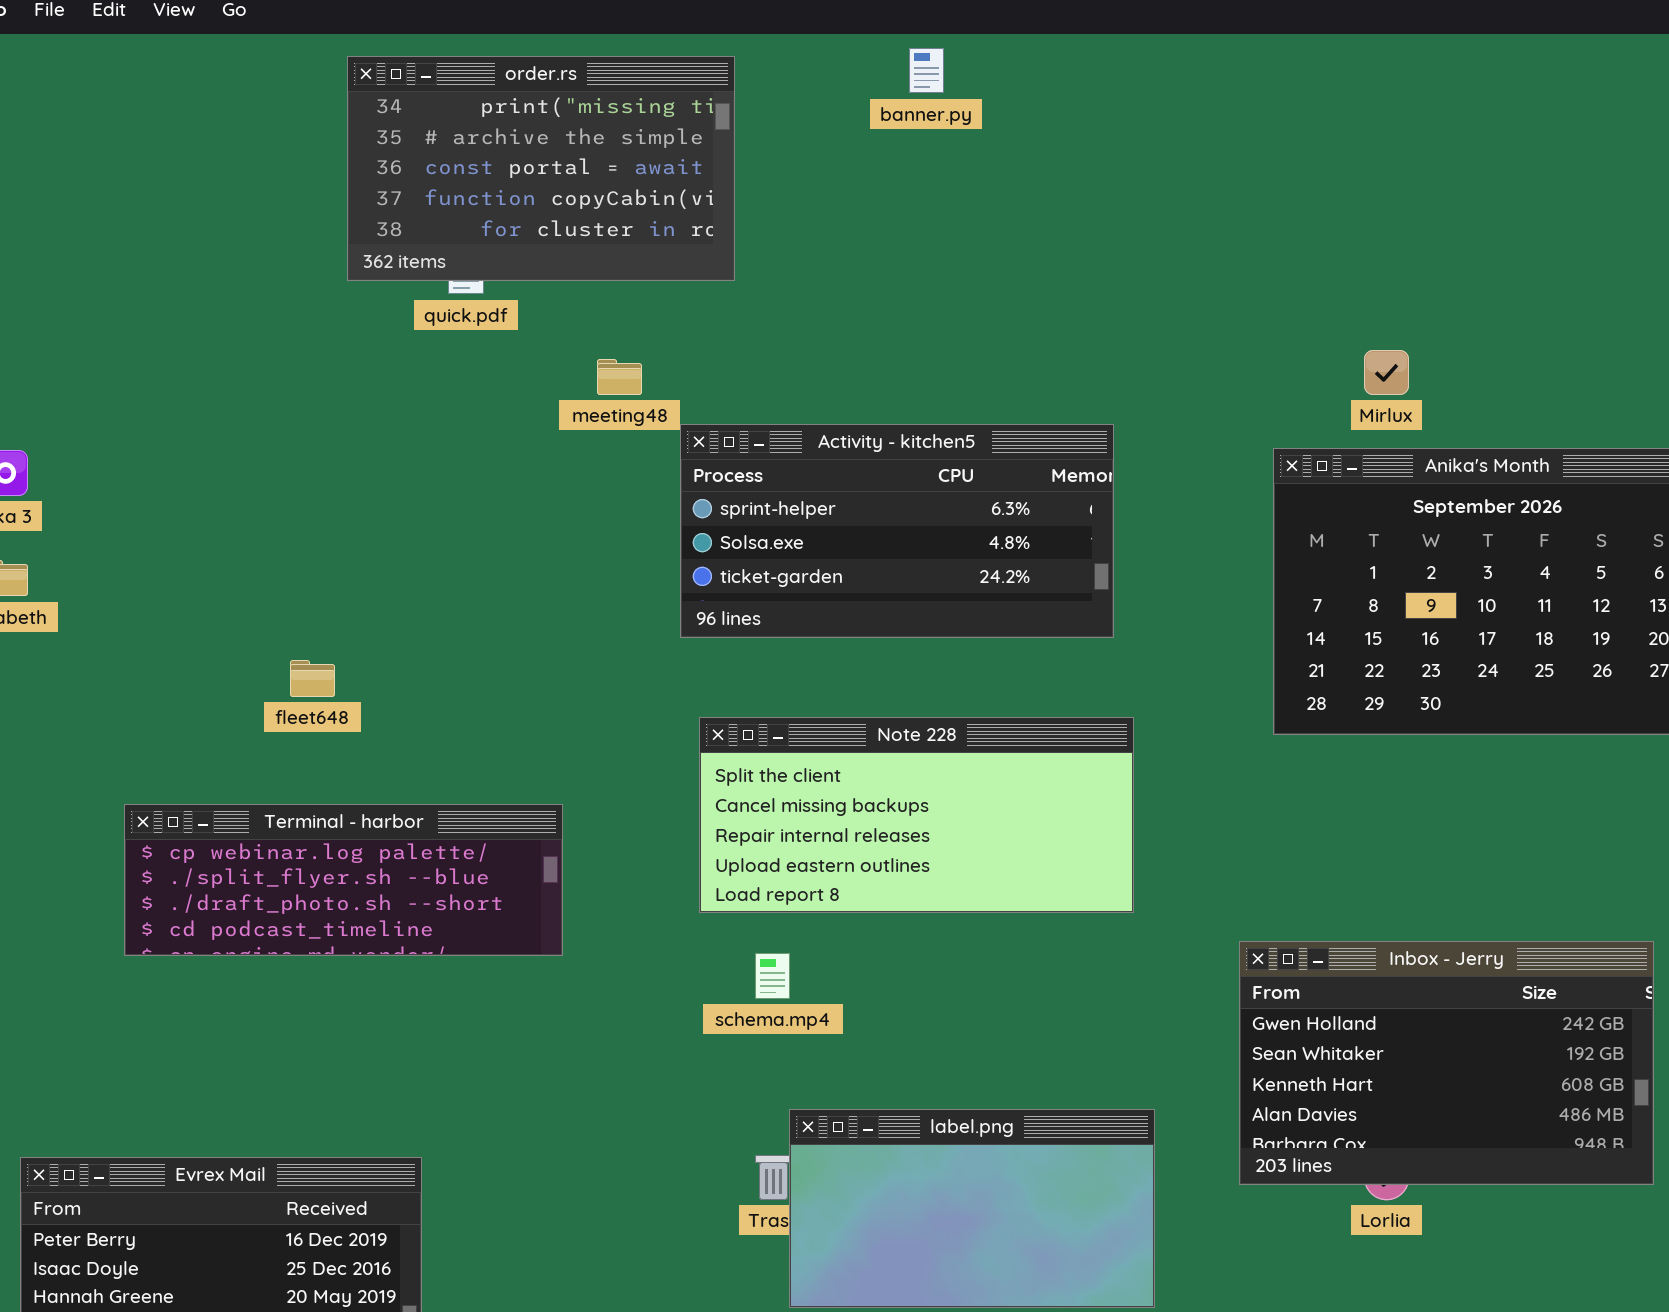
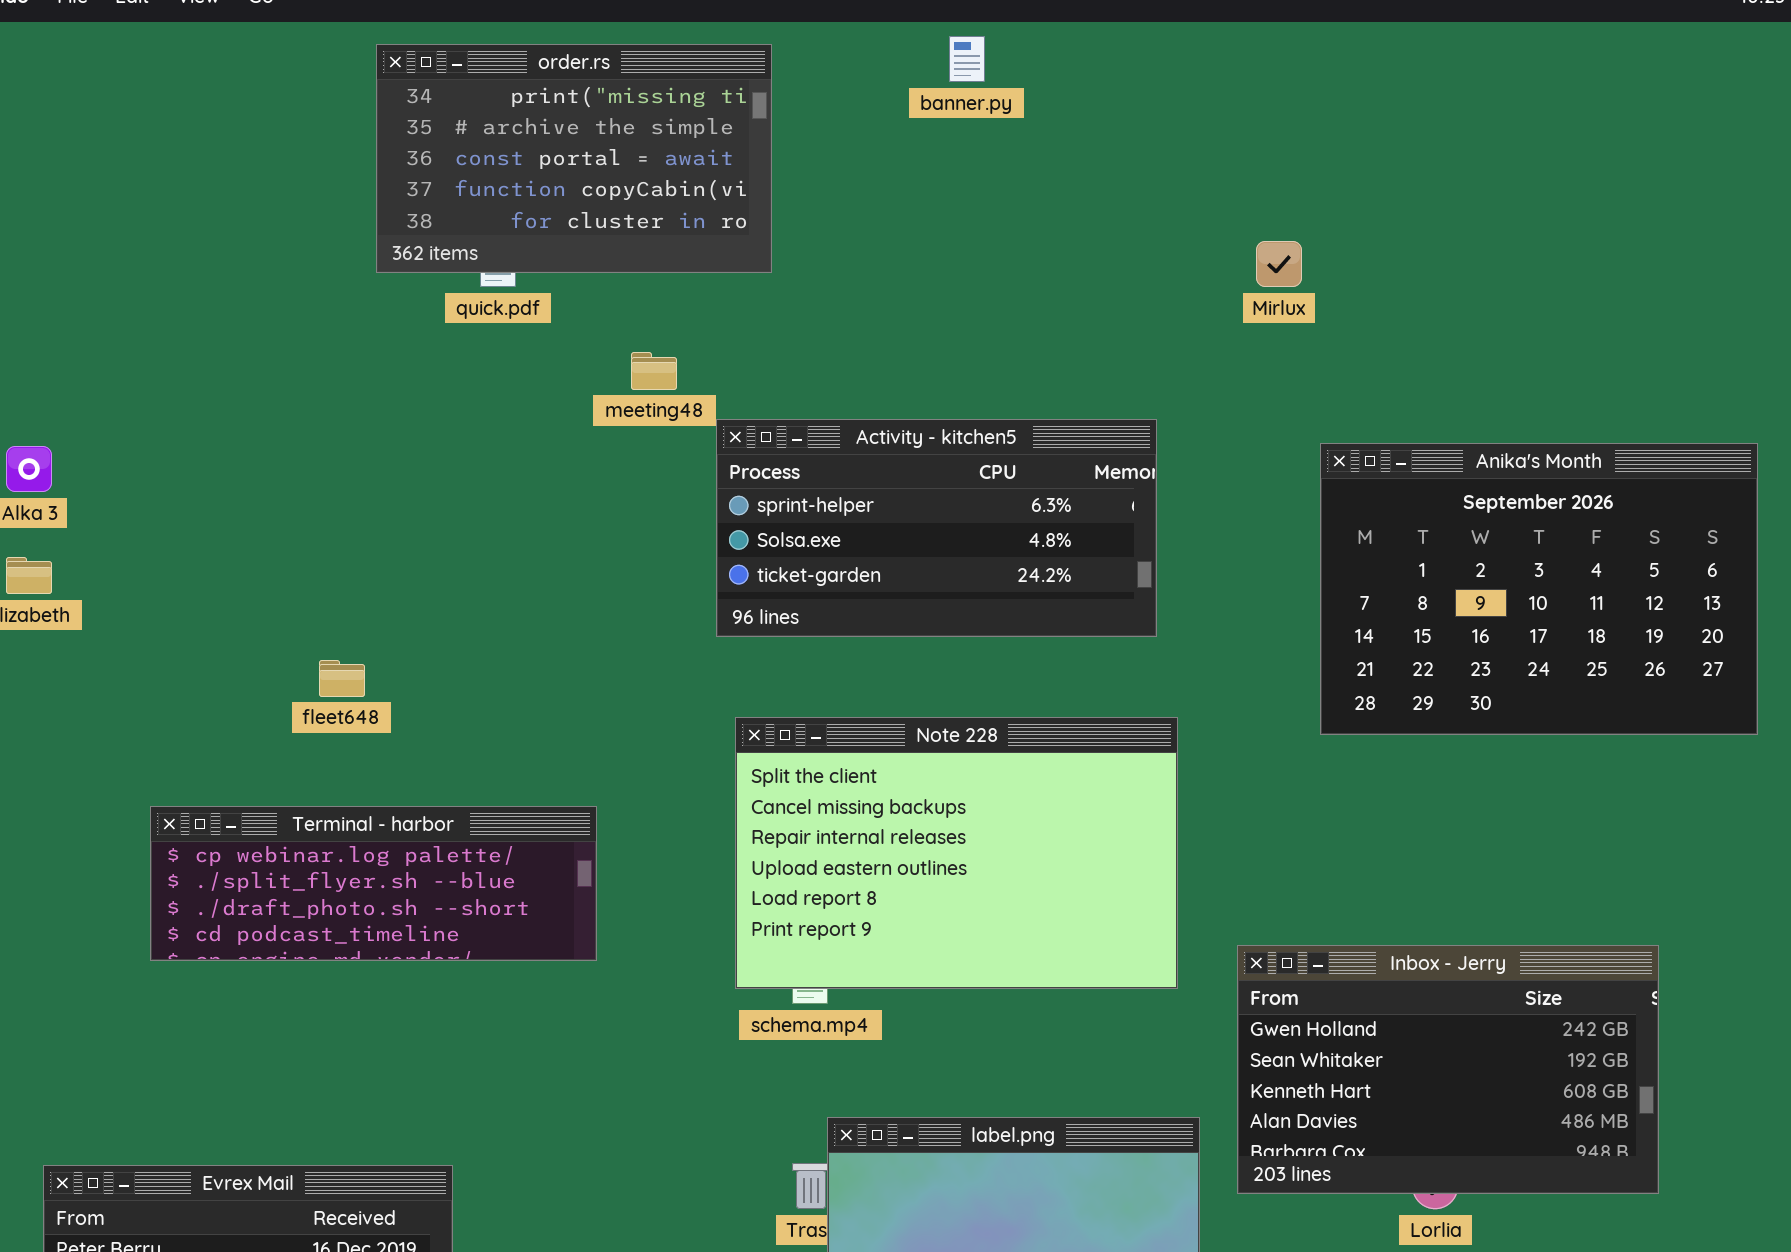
Mirlux: [1364,350,1409,395] -> [1256,241,1302,287], moved
Note 228: [699,717,1134,913] -> [735,717,1178,989], resized
Inbox - Jerry: [1239,941,1654,1185] -> [1237,945,1659,1194], moved

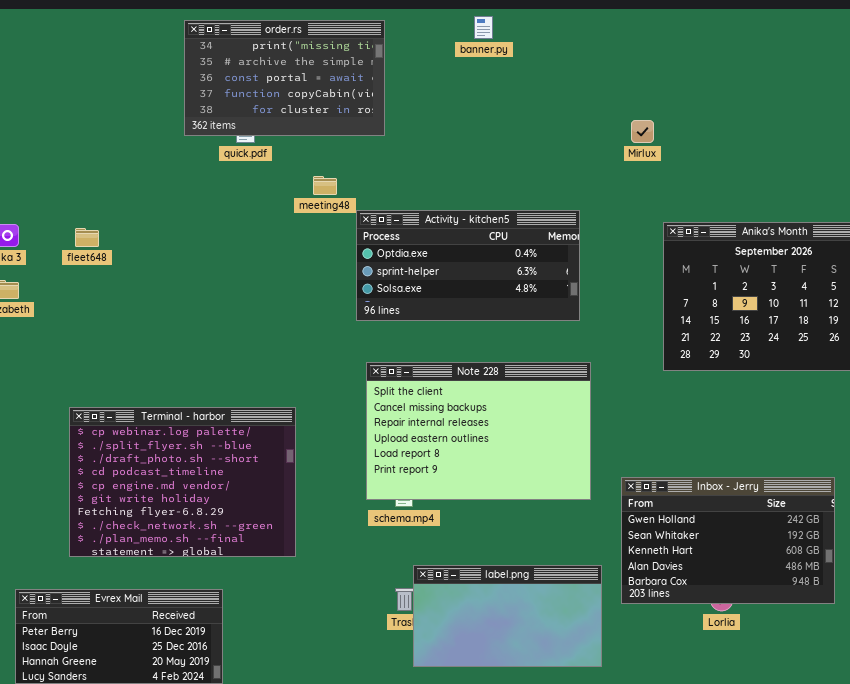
Activity - kitchen5: [716,419,1157,637] -> [356,210,580,321], scrolled up 1 row
fleet648: [319,660,365,697] -> [75,228,99,247], moved
Terminal - harbor: [150,806,597,961] -> [69,407,296,557], resized

